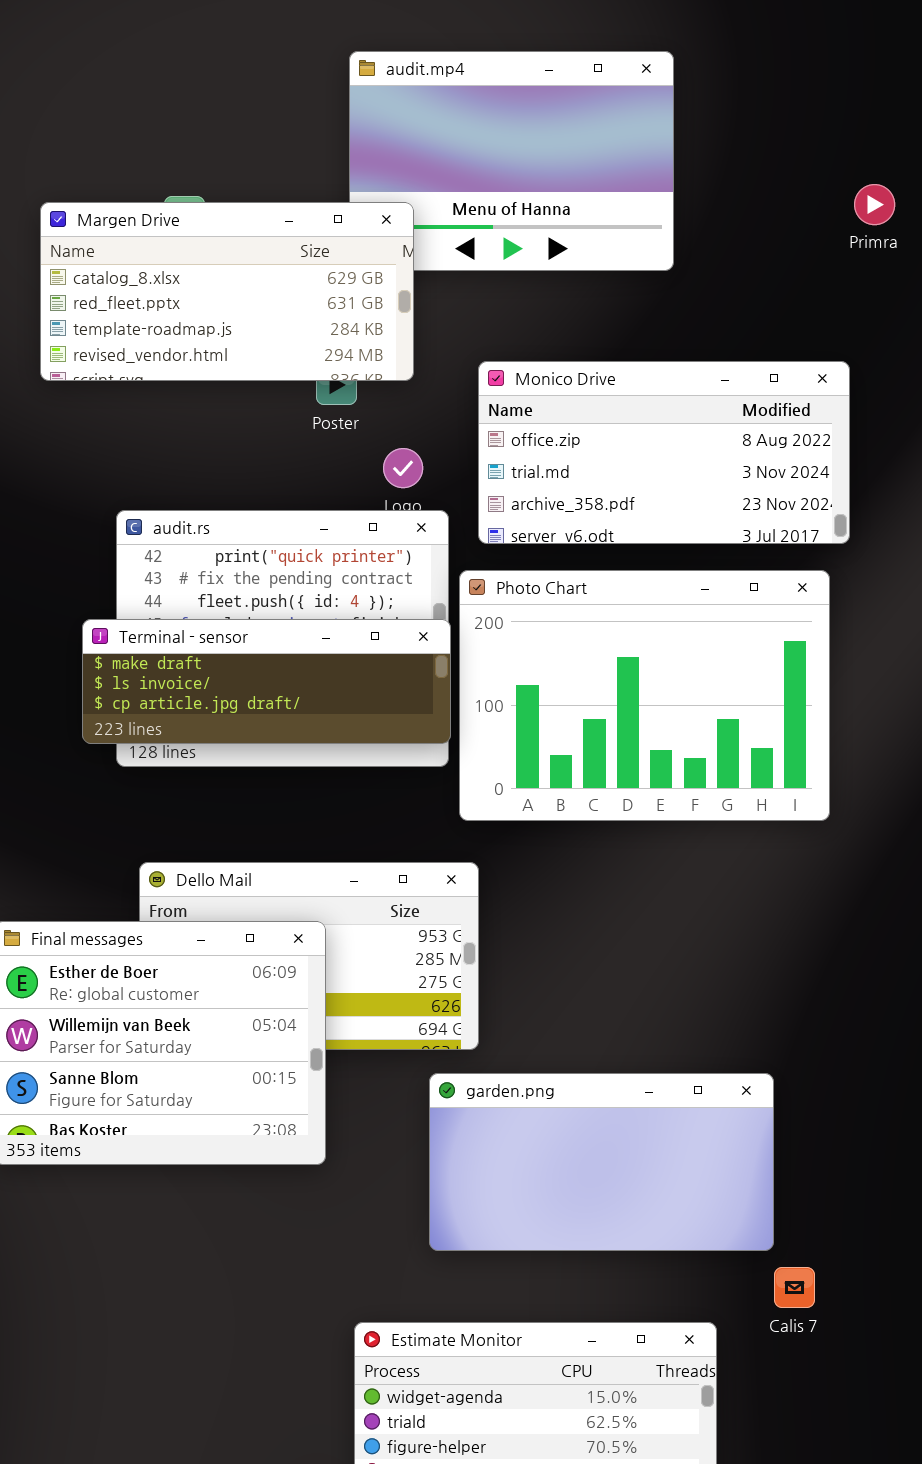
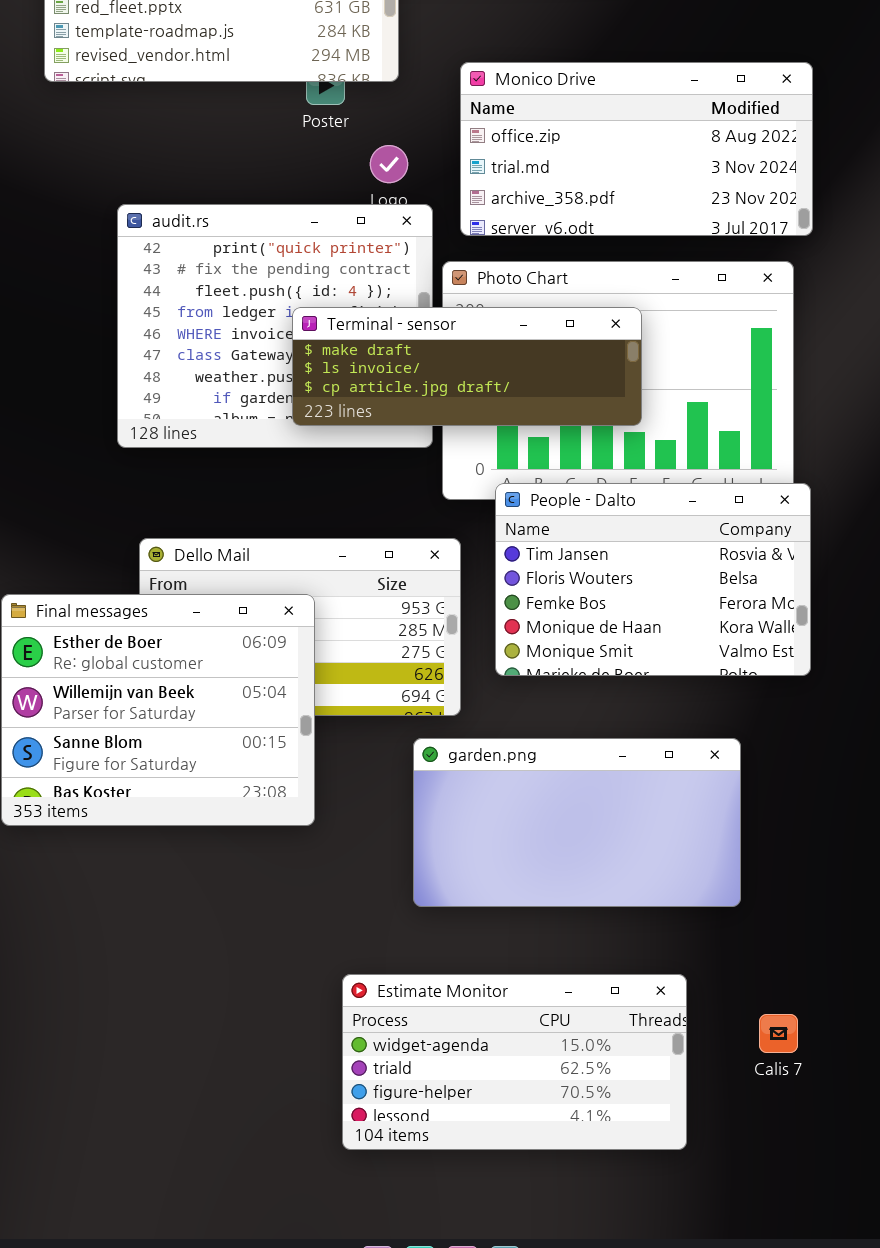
Terminal - sensor: [82,619,451,744] -> [292,307,642,426], moved
People - Dalto: none -> [495,483,811,676], opened
Calis 7: [774,1267,815,1308] -> [759,1014,798,1053], moved

